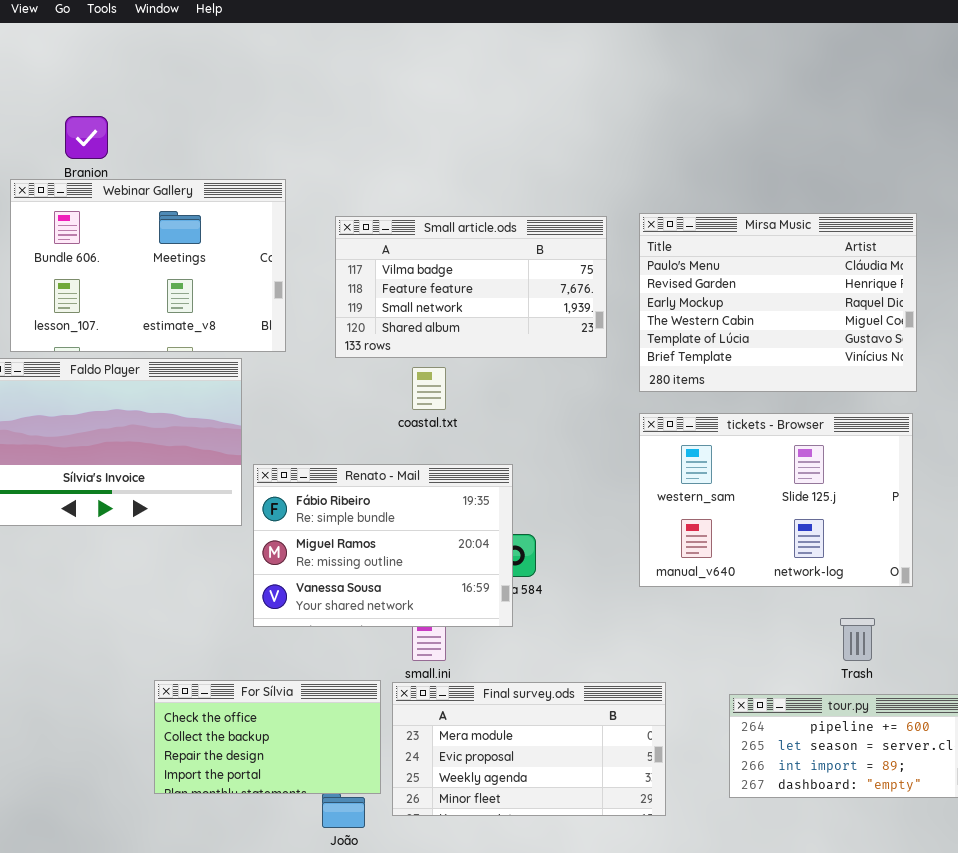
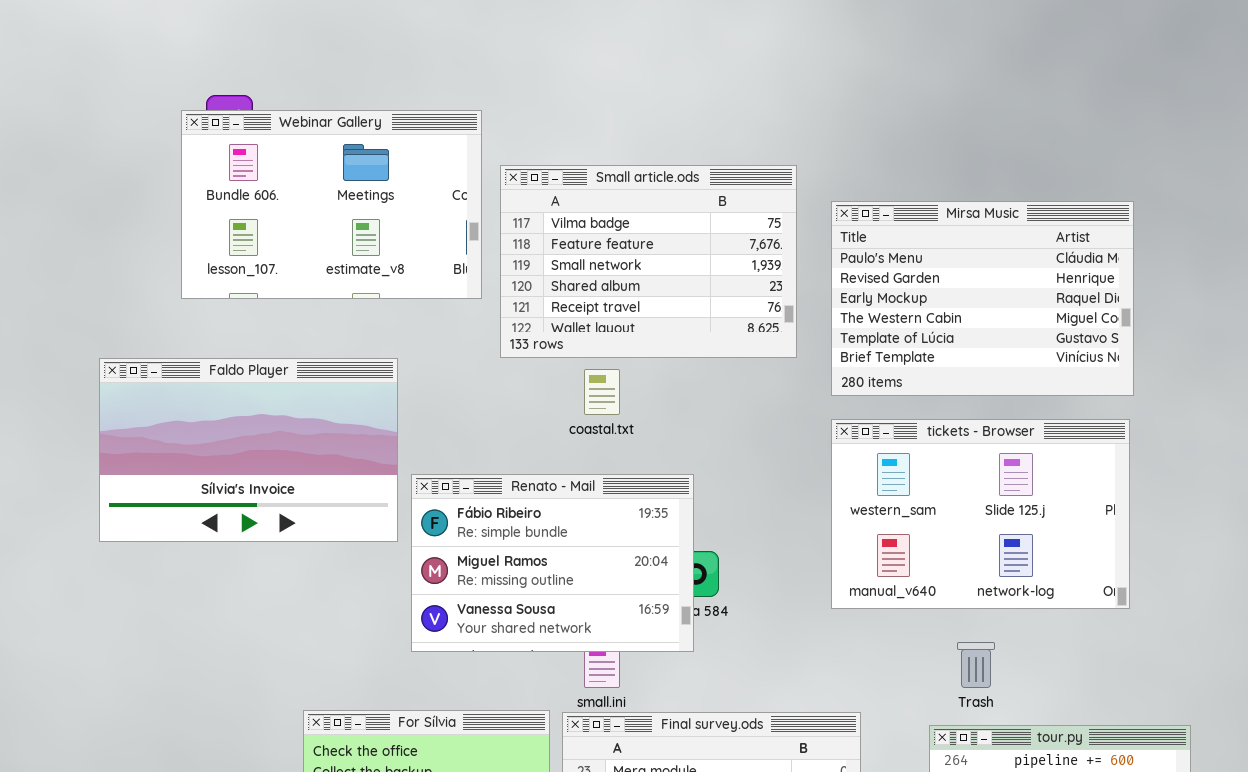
Webinar Gallery: [10,179,286,352] -> [181,110,482,299], moved
Small article.ods: [335,216,607,358] -> [500,165,797,358], resized
Trash: [840,618,875,661] -> [957,642,995,688], moved

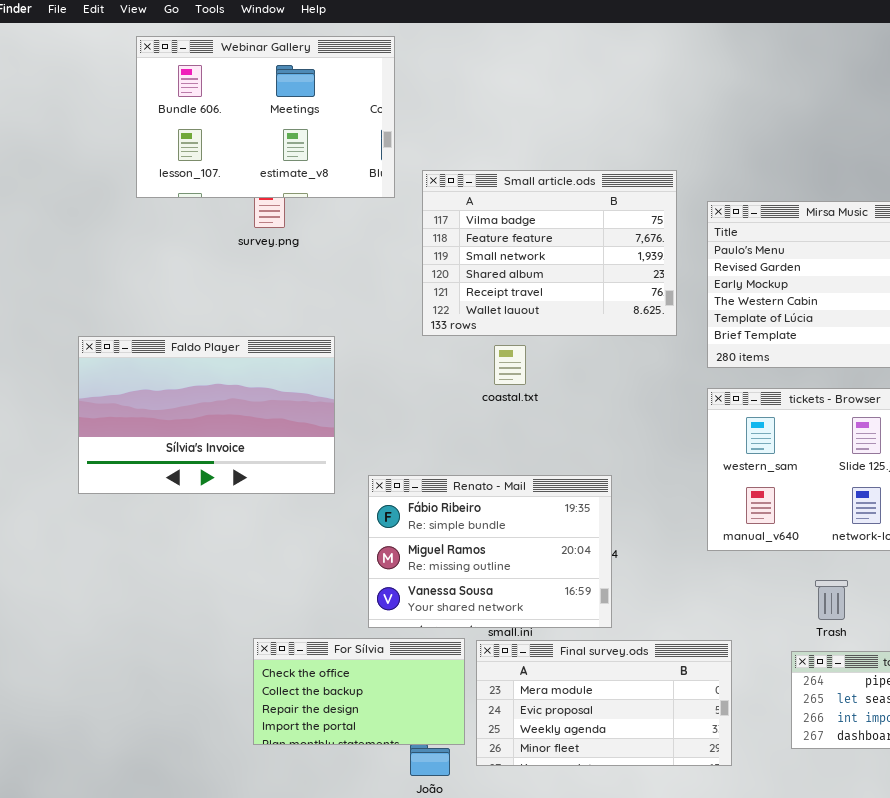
Webinar Gallery: [181,110,482,299] -> [136,36,395,198], moved
Renato - Mail: [411,474,694,652] -> [368,475,612,628], moved

